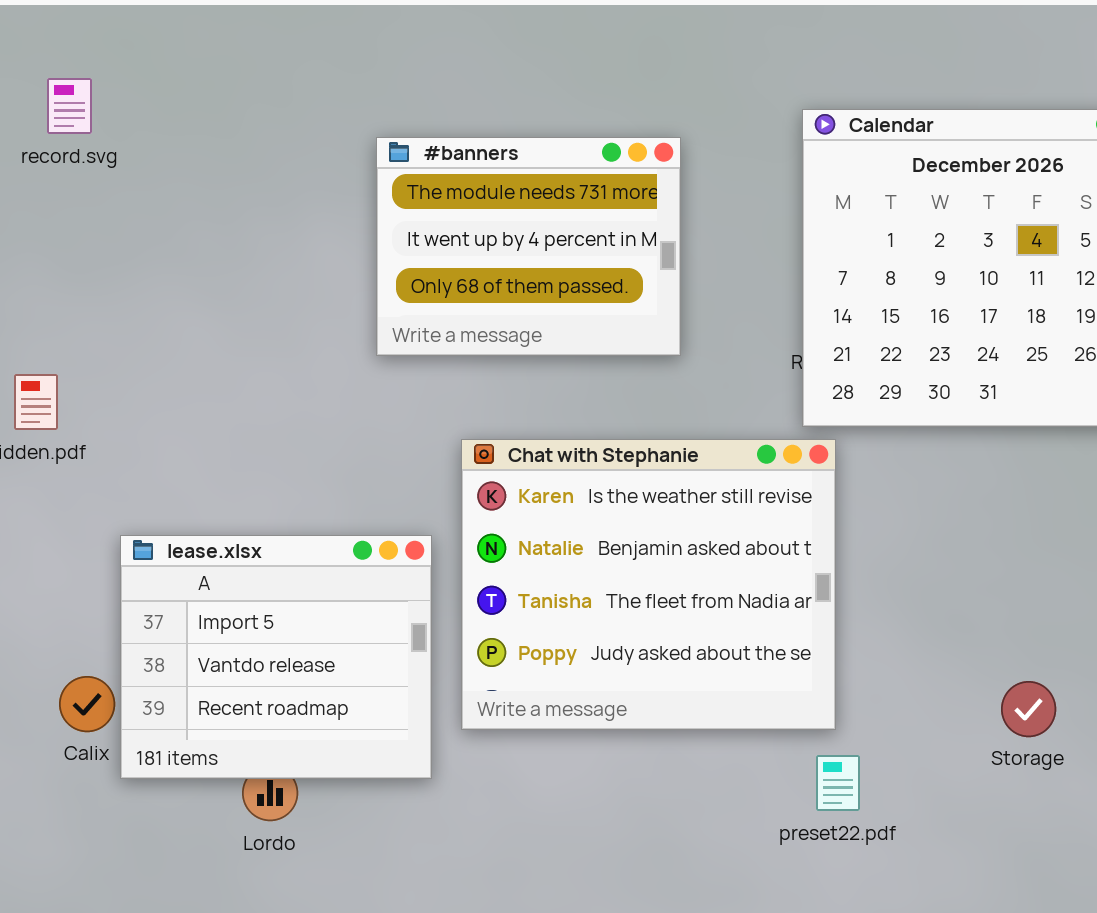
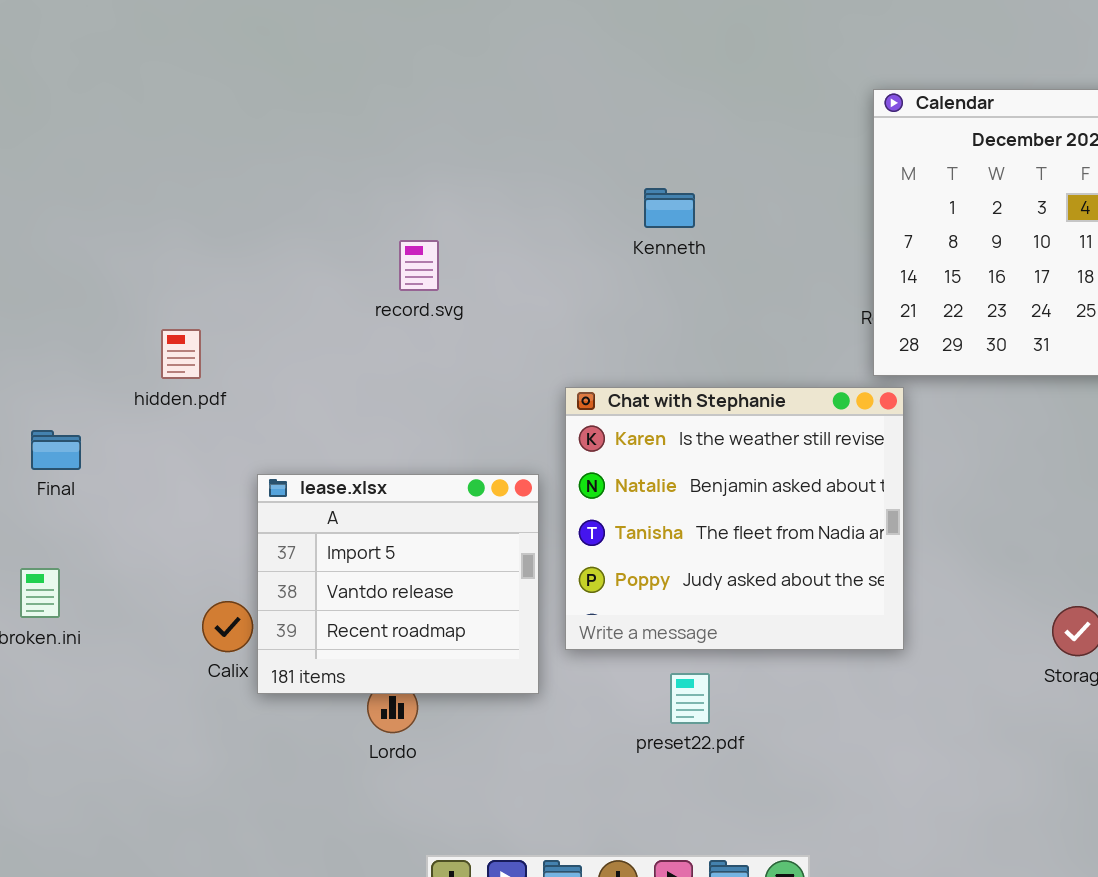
record.svg: [47,78,92,134] -> [399,240,439,291], moved
#banners: [376,137,681,356] -> none, closed
preset22.pdf: [816,755,860,811] -> [670,673,710,724], moved

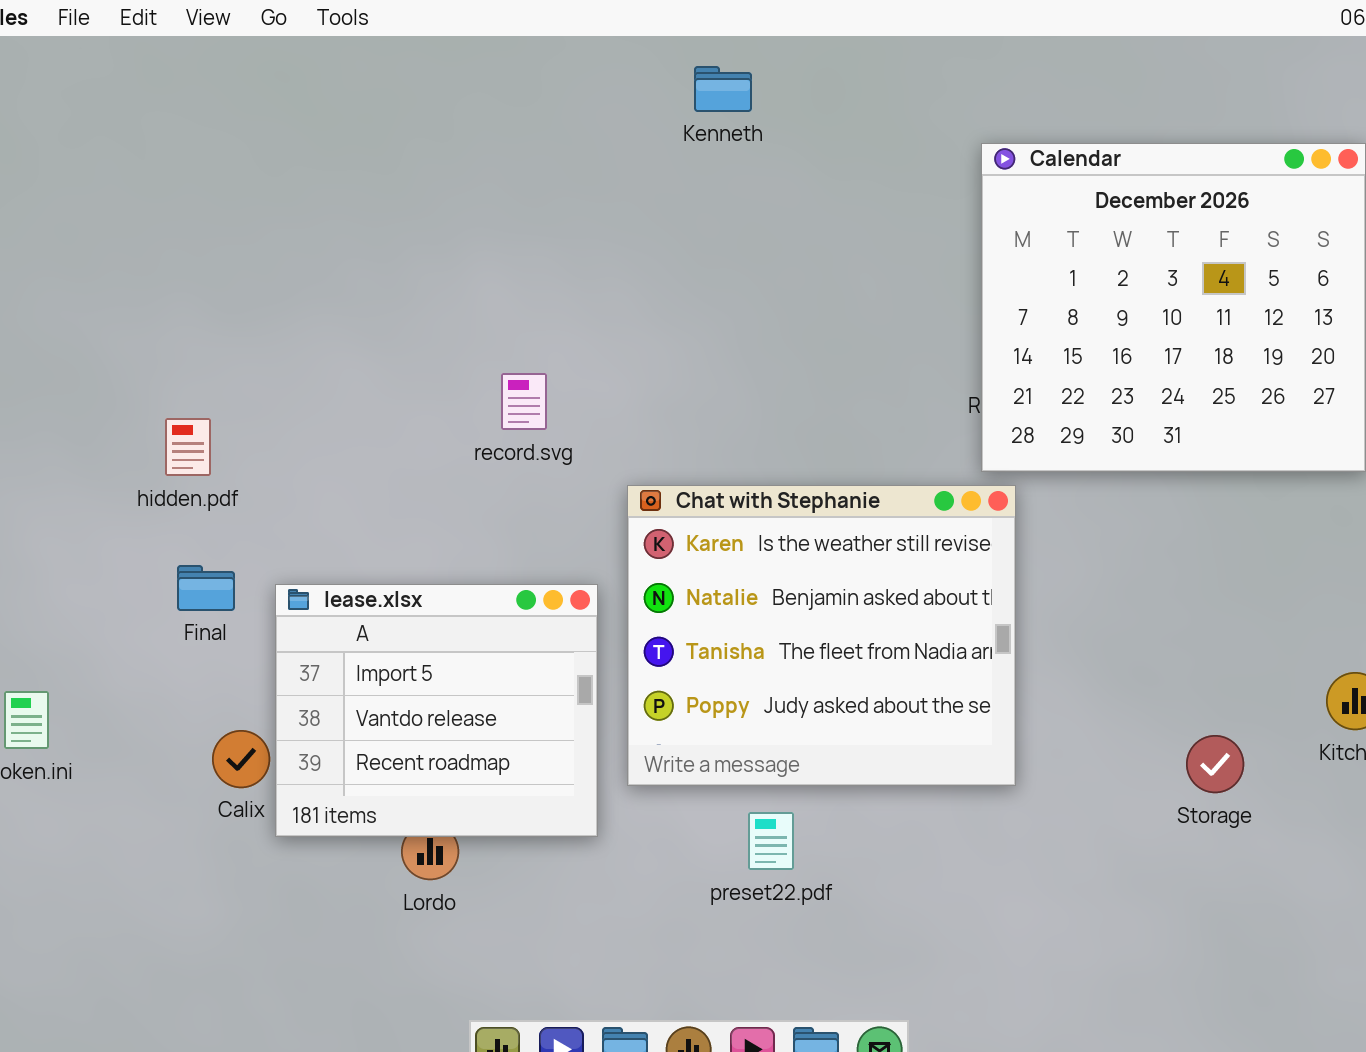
Kenneth: [644,188,695,228] -> [694,66,752,112], moved
record.svg: [399,240,439,291] -> [501,373,547,430], moved
Final: [31,430,81,470] -> [177,565,235,611], moved

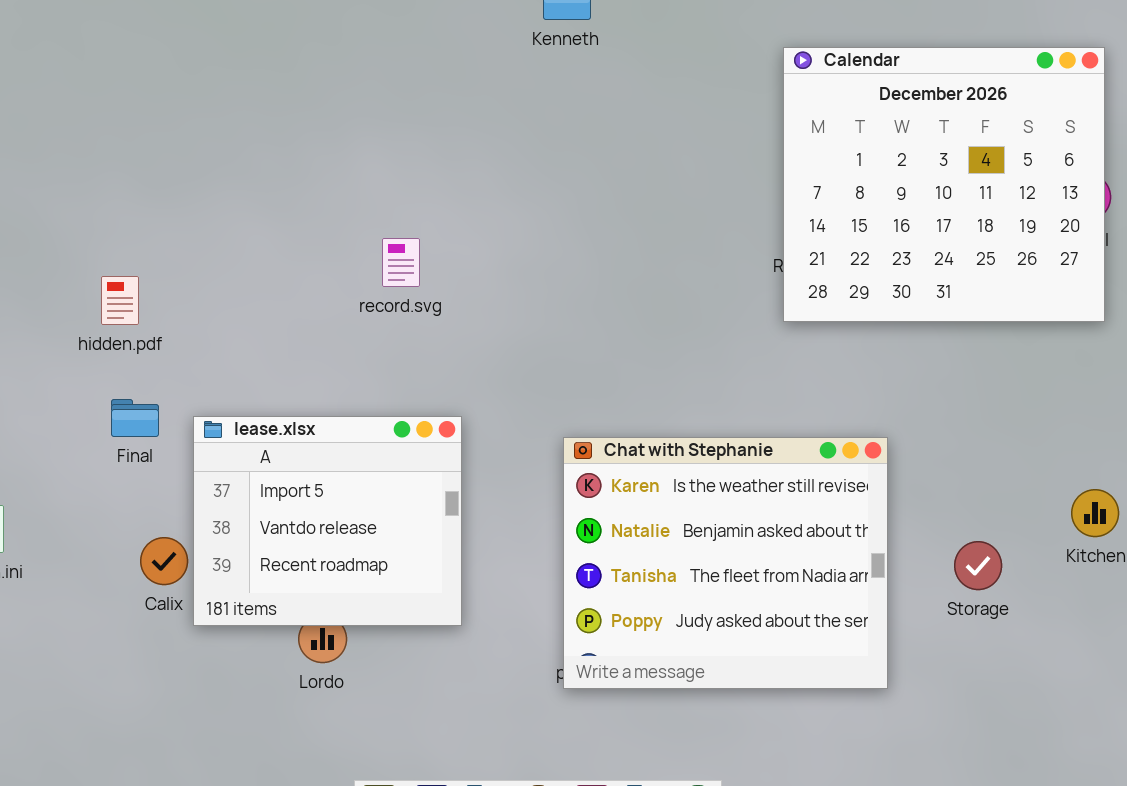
Chat with Stephanie: [627,485,1016,786] -> [563,437,888,689], moved

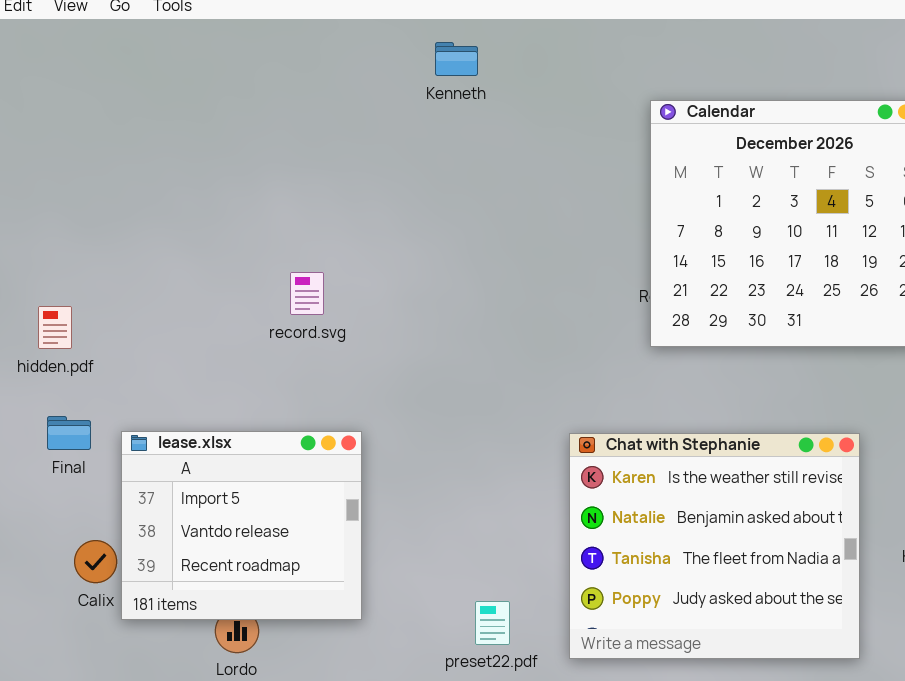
Chat with Stephanie: [563,437,888,689] -> [569,433,860,659], moved

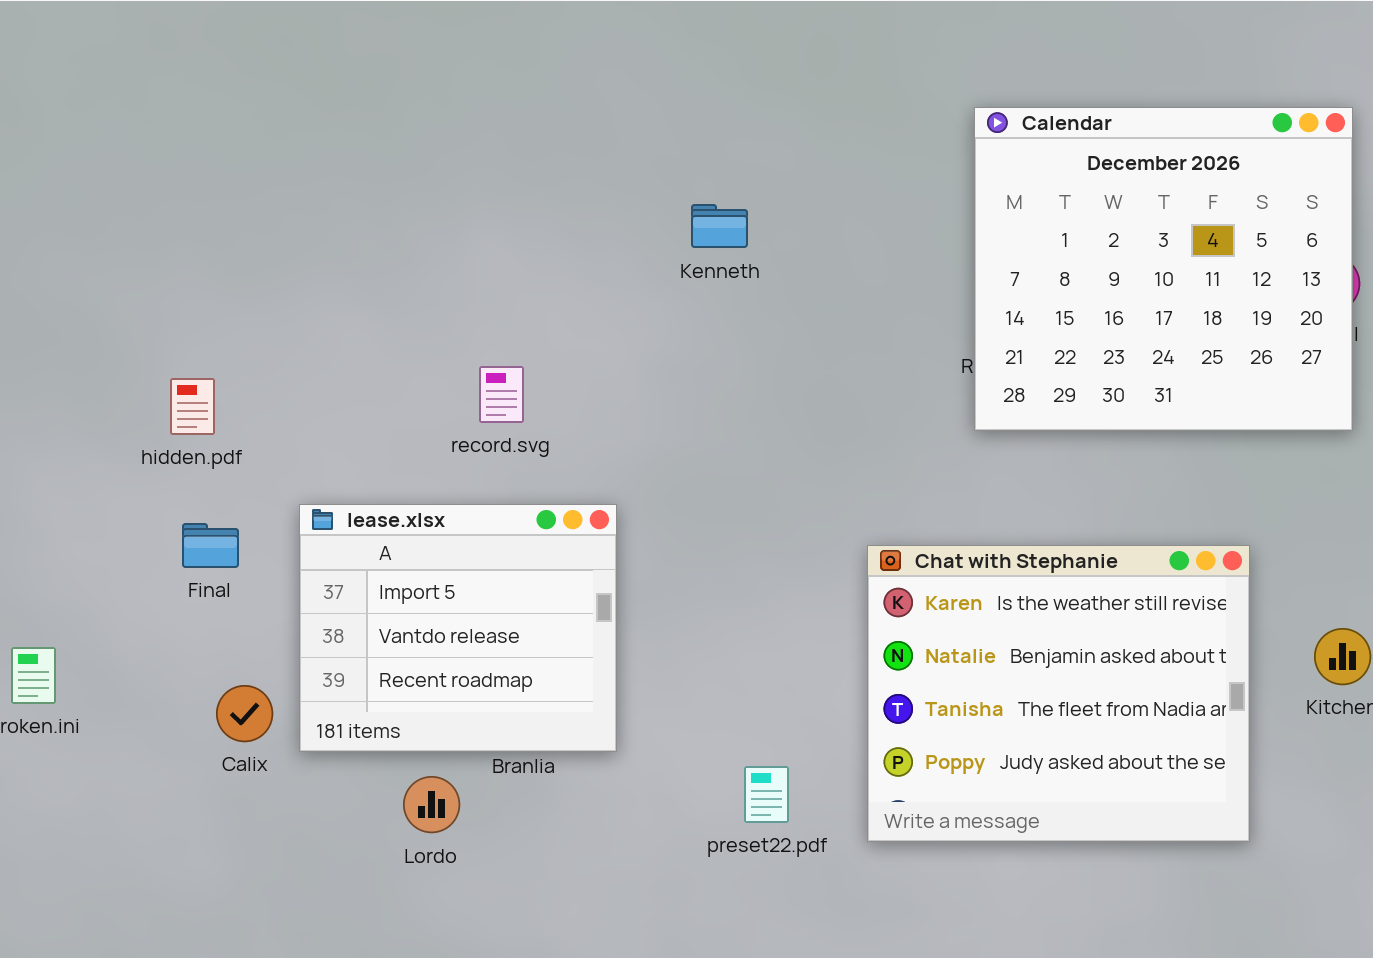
Kenneth: [435,42,478,76] -> [691,204,748,248], moved
record.svg: [290,272,324,315] -> [479,366,524,423], moved
lease.xlsx: [121,431,362,620] -> [299,504,617,752], moved

